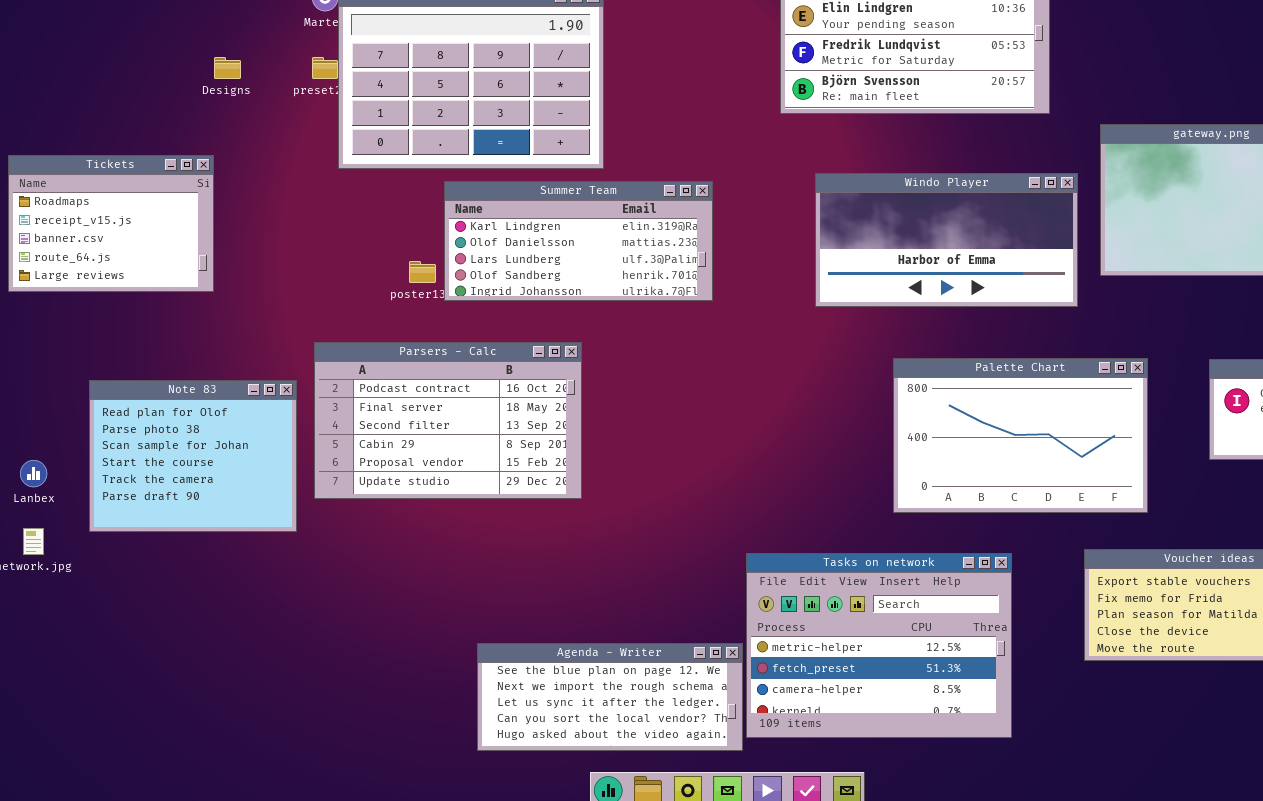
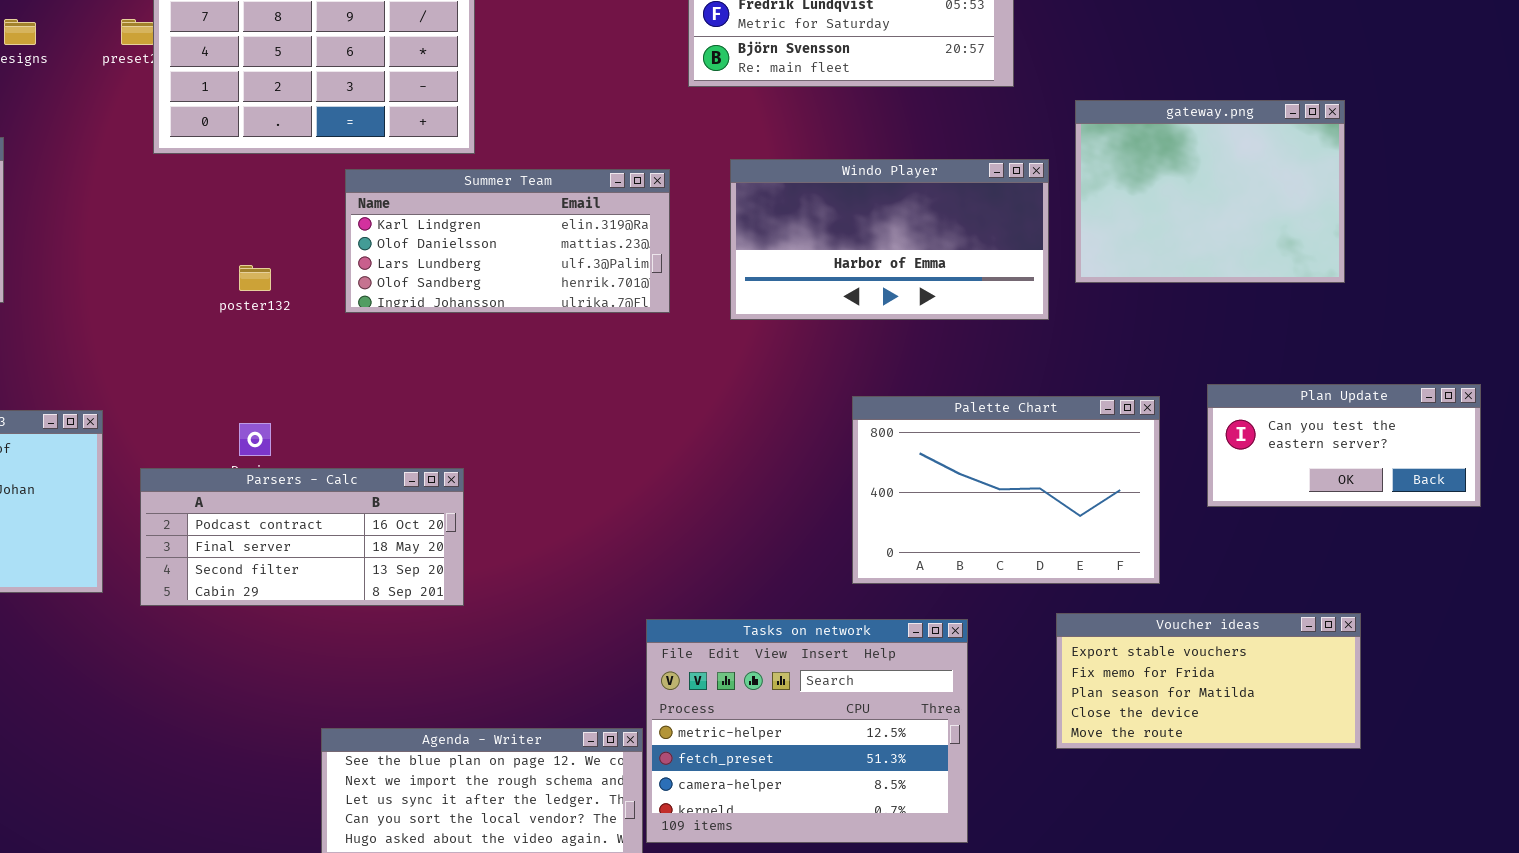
Summer Team: [444,181,713,301] -> [345,169,670,313], moved
Parsers - Calc: [314,342,582,499] -> [140,468,464,606], moved, resized
Palette Chart: [893,358,1148,513] -> [852,396,1160,584], moved

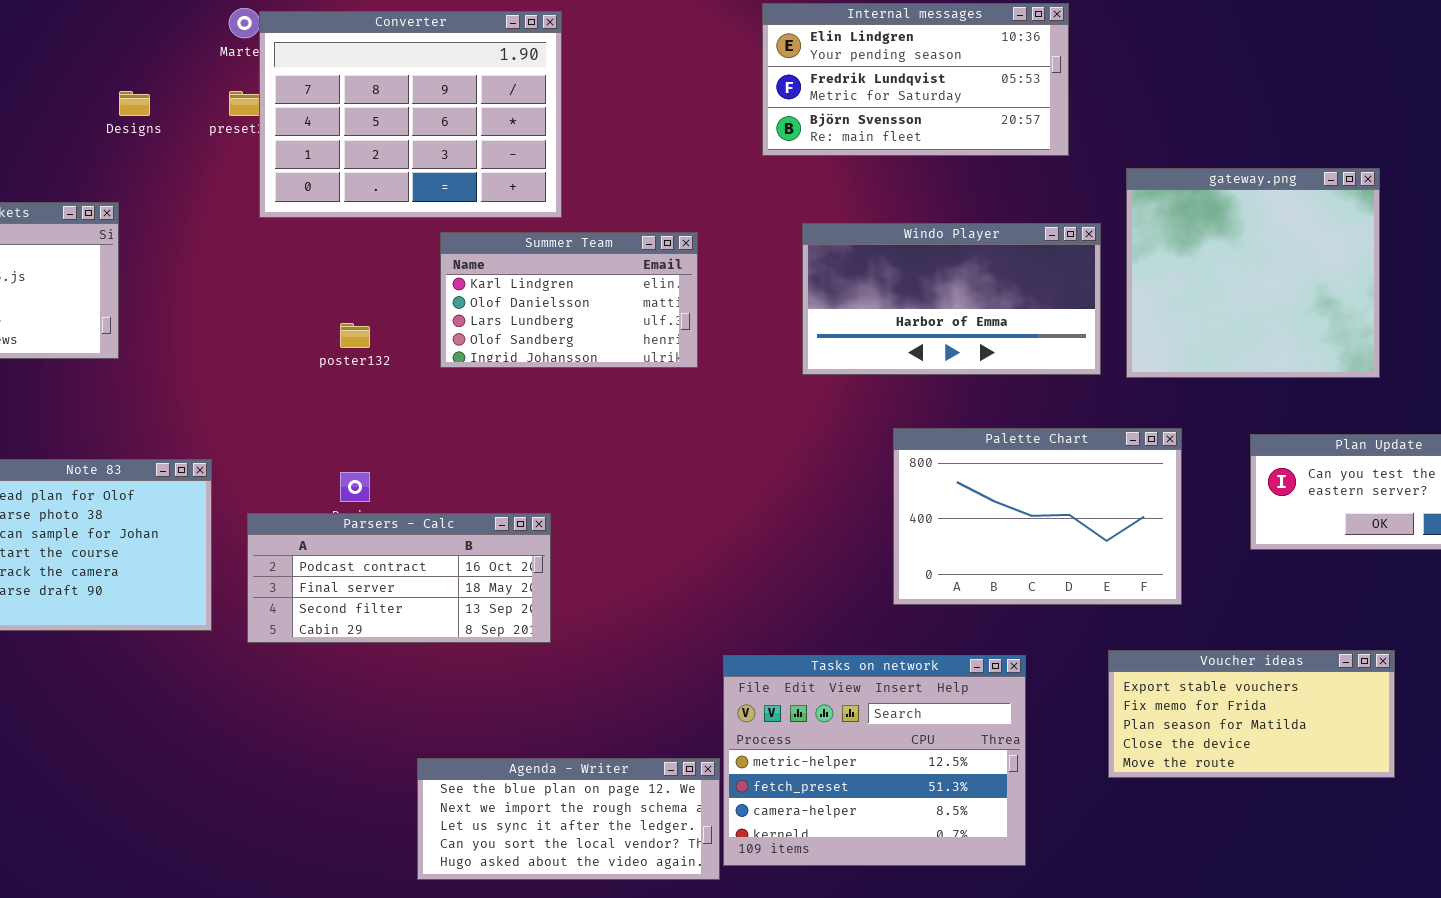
gateway.png: [1075,100,1345,283] -> [1126,168,1380,378], resized
Summer Team: [345,169,670,313] -> [440,232,698,368], resized
Palette Chart: [852,396,1160,584] -> [893,428,1182,605], moved

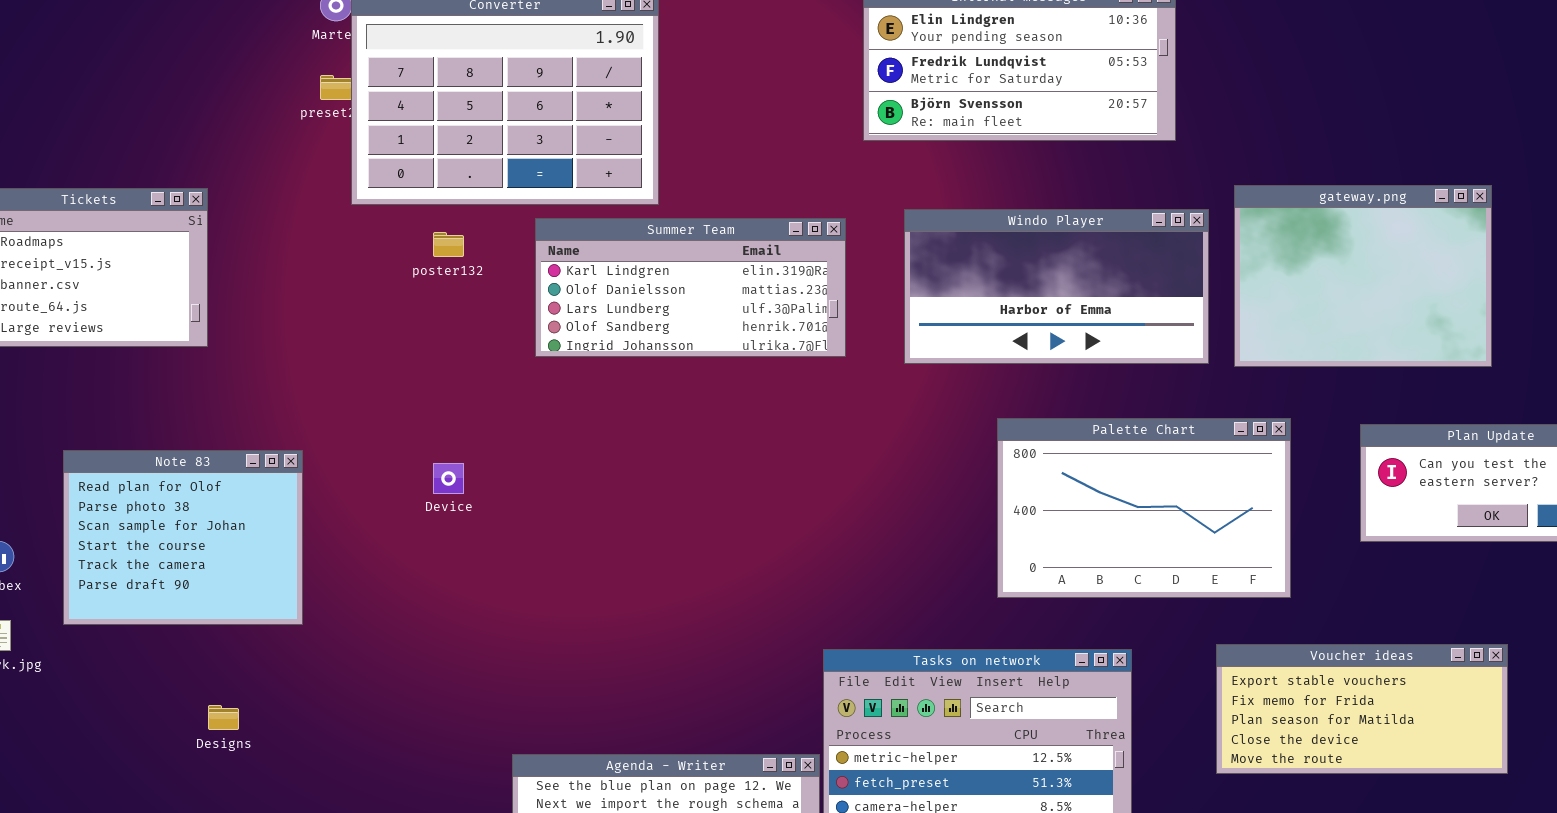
Designs: [119,91,150,116] -> [208,705,239,730], moved
gateway.png: [1126,168,1380,378] -> [1234,185,1492,367], resized
Summer Team: [440,232,698,368] -> [535,218,846,357], resized
poster132: [340,323,370,348] -> [433,232,464,257], moved
Parsers - Calc: [247,513,551,643] -> none, closed

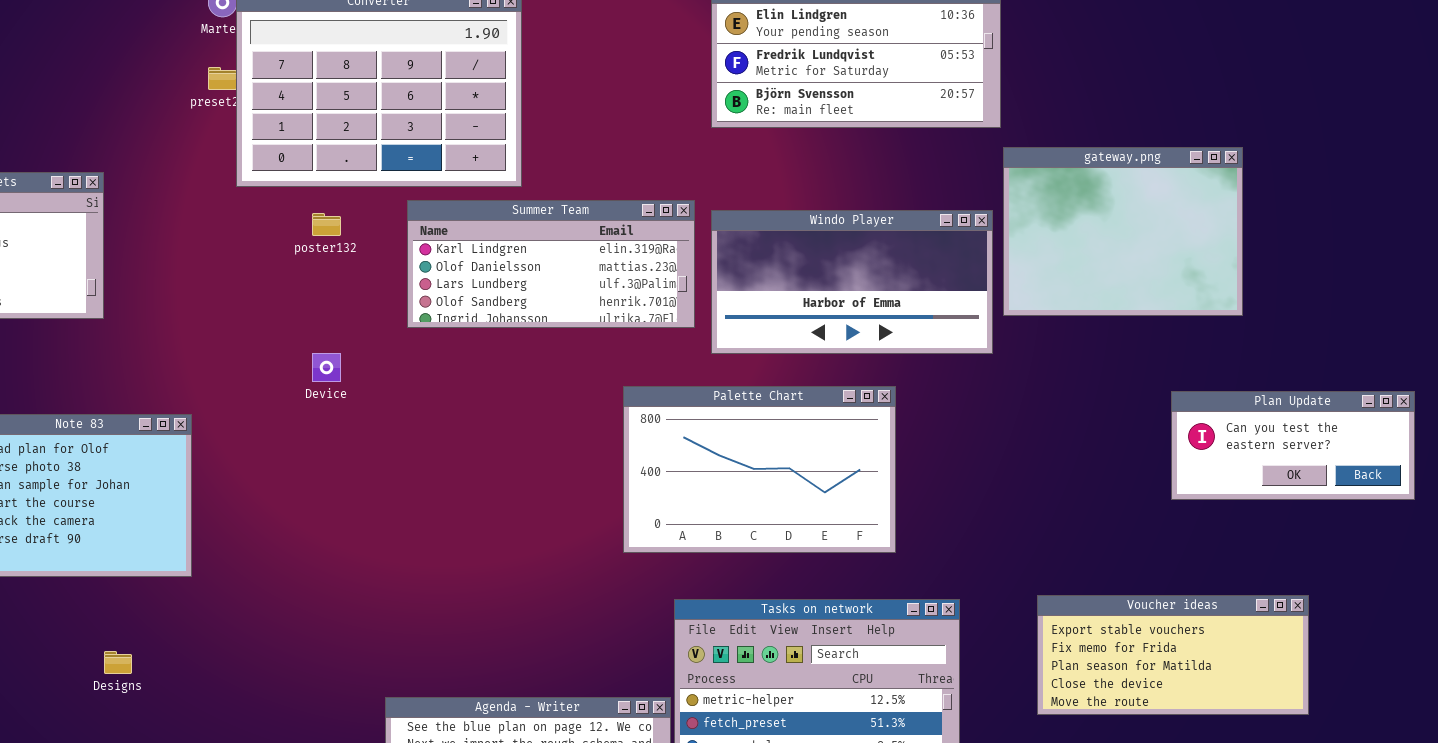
gateway.png: [1234,185,1492,367] -> [1003,147,1243,316], moved
Windo Player: [904,209,1209,364] -> [711,210,993,354], moved
Palette Chart: [997,418,1291,598] -> [623,386,896,553], moved
Device: [433,463,464,494] -> [312,353,341,382], moved

